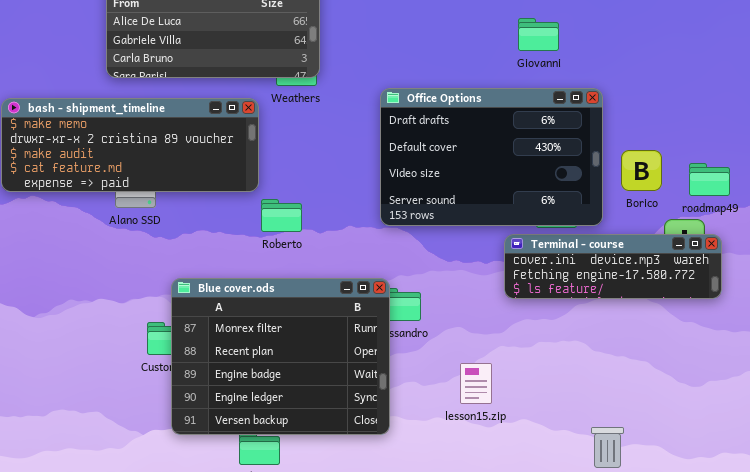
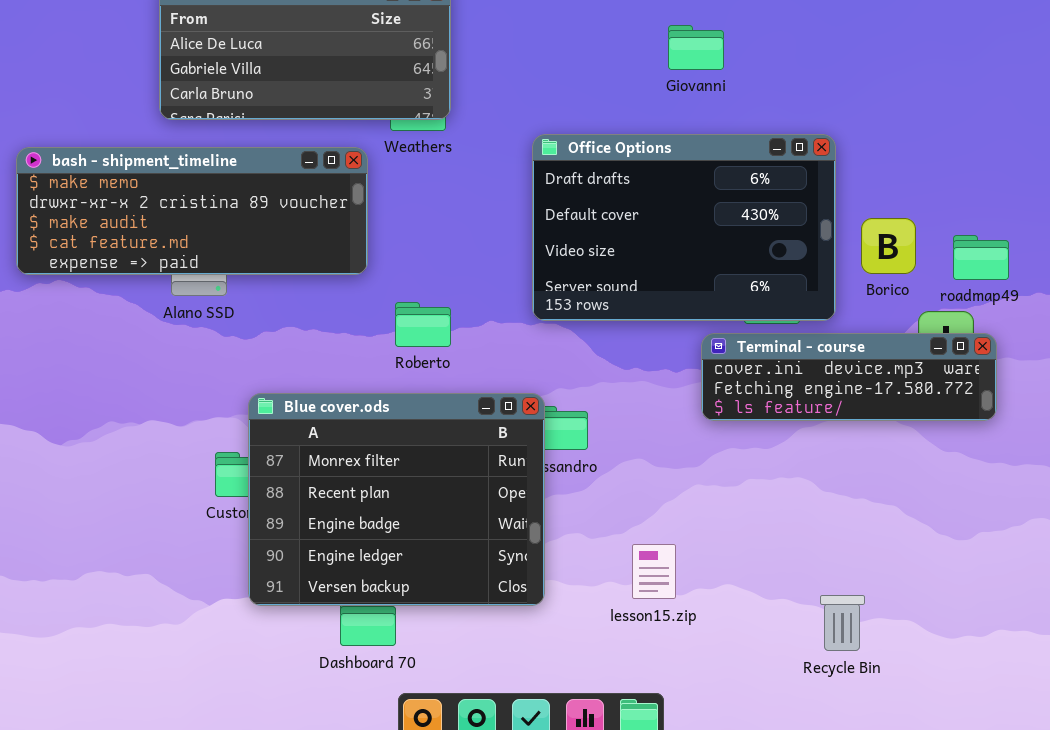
Giovanni: [518,18,559,51] -> [668,25,724,70], moved
Roberto: [261,199,302,232] -> [395,302,451,347], moved
lesson15.zip: [460,363,492,404] -> [632,544,676,599], moved

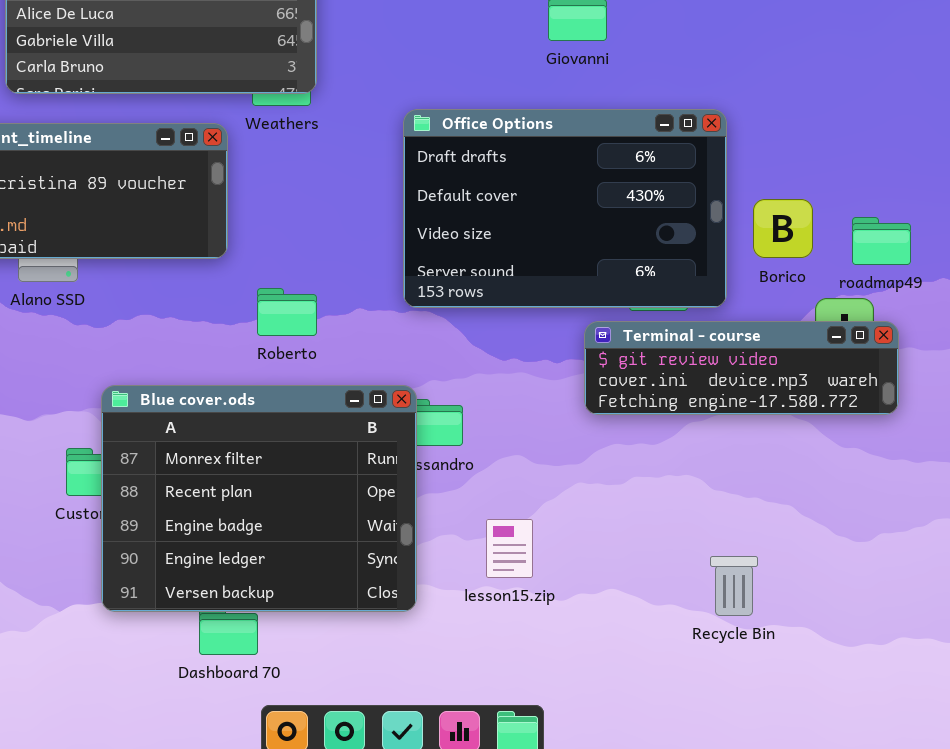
Terminal - course: [701,333,997,421] -> [584,321,899,415], scrolled up 1 row
lesson15.zip: [632,544,676,599] -> [486,519,533,578], moved
Recycle Bin: [820,595,865,651] -> [710,556,758,616], moved

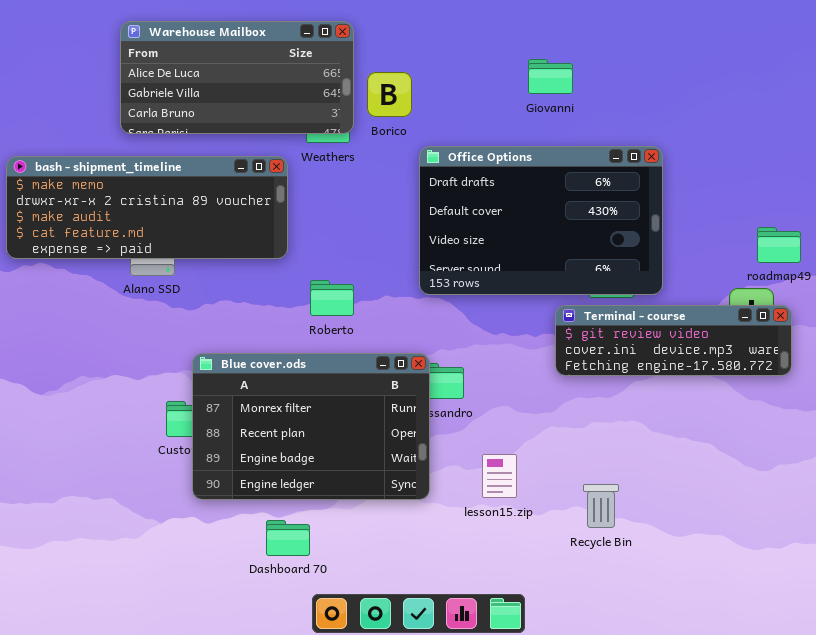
Borico: [753,199,813,258] -> [367,72,412,117], moved
Blue cover.ods: [101,385,417,612] -> [192,353,430,500], resized
Recycle Bin: [710,556,758,616] -> [583,484,619,528], moved

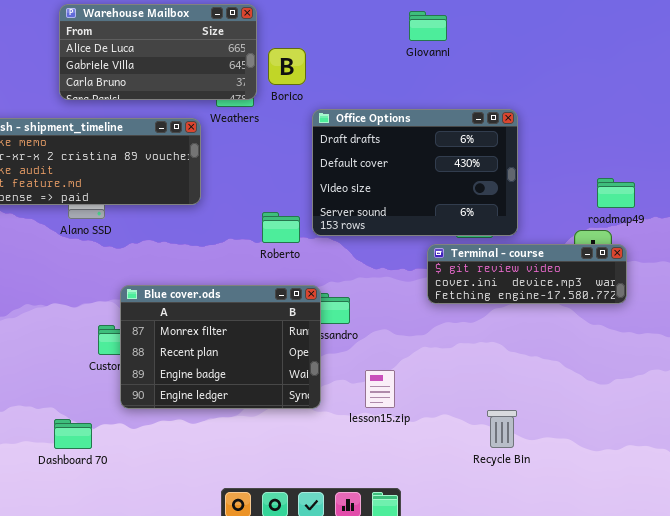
Giovanni: [528,59,573,94] -> [409,11,447,41], moved
Roberto: [310,280,354,316] -> [262,212,300,243], moved
Recycle Bin: [583,484,619,528] -> [487,410,517,448], moved
Dashboard 70: [266,520,310,556] -> [54,419,92,449], moved

